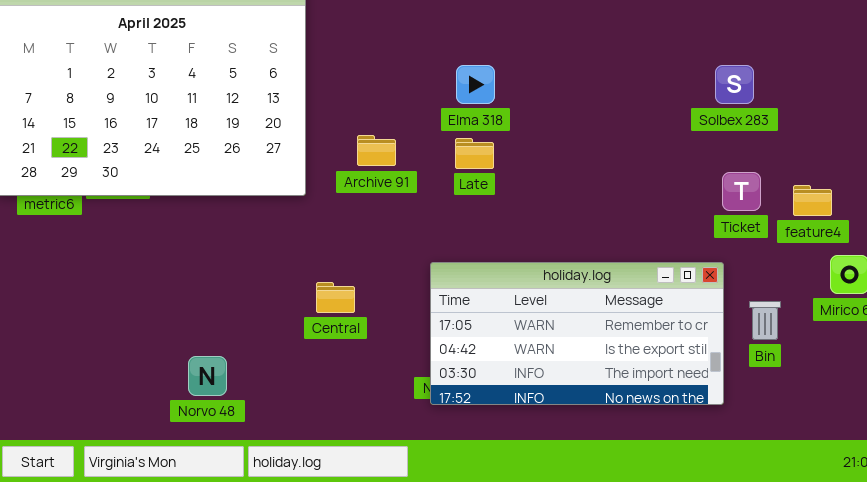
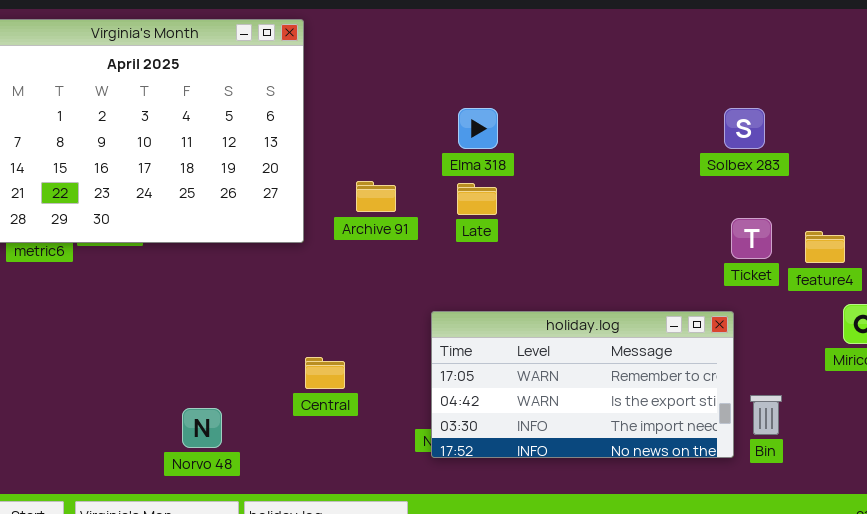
Central: [316,282,355,313] -> [305,357,345,389], moved
Bin: [749,301,781,340] -> [750,395,782,435], moved

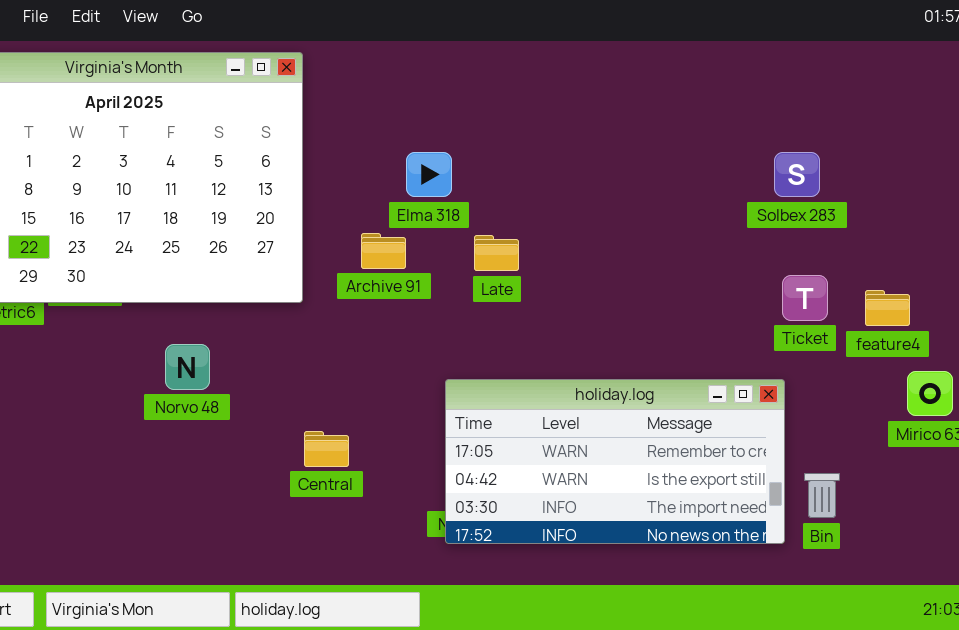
Elma 318: [458,108,498,149] -> [406,152,452,197], moved
Norvo 48: [182,408,222,448] -> [165,344,210,390], moved

